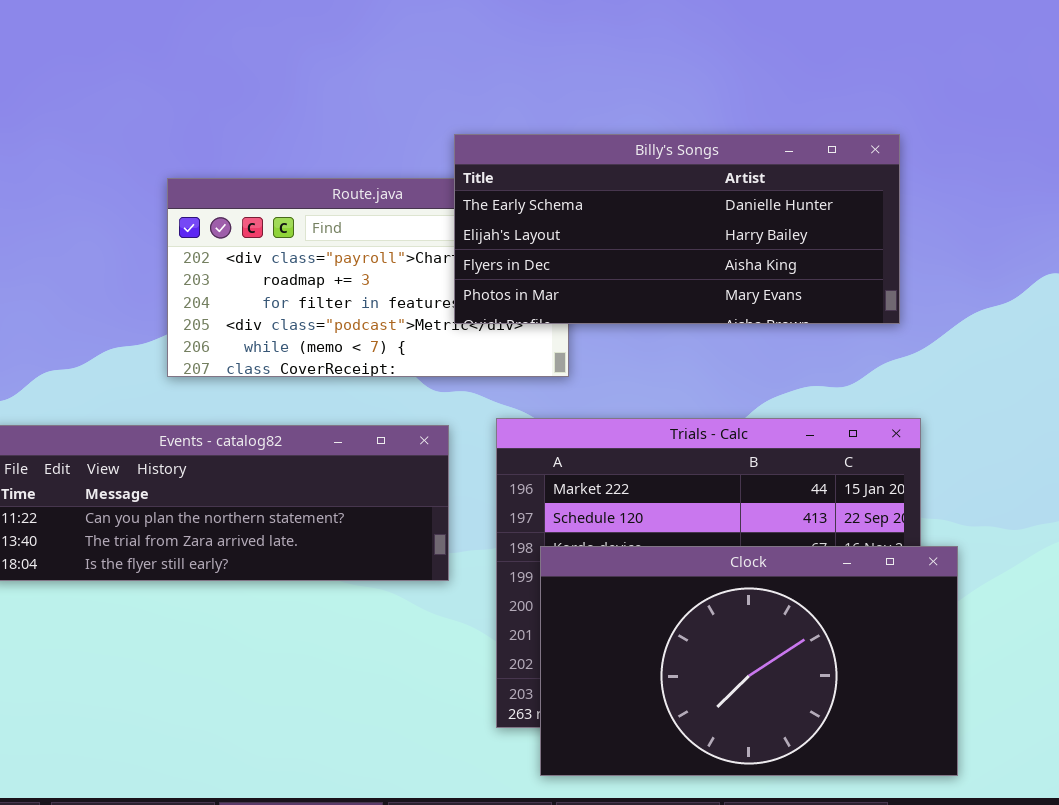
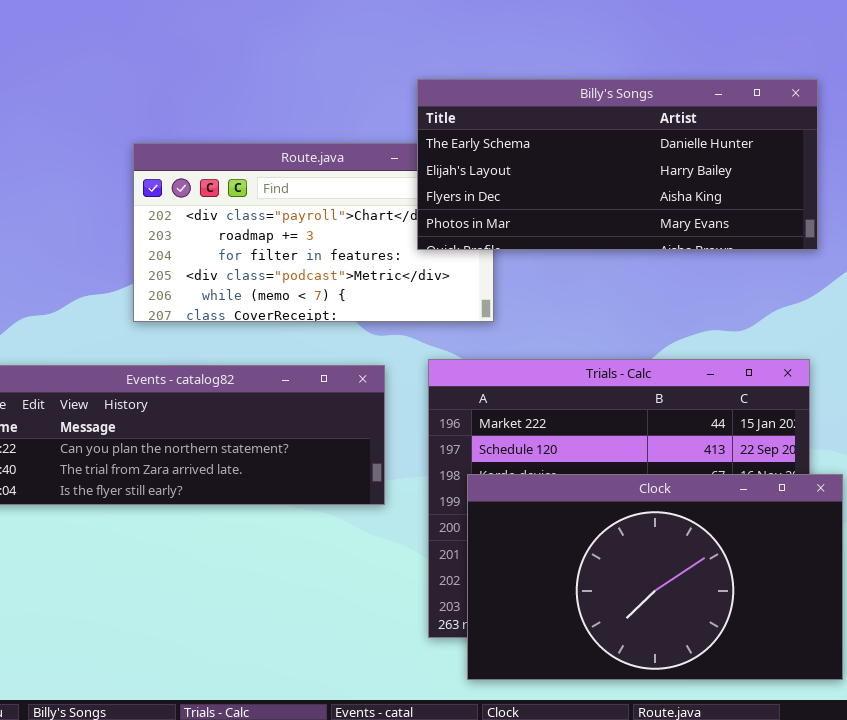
Billy's Songs: [454,134,900,324] -> [417,79,818,250], moved

